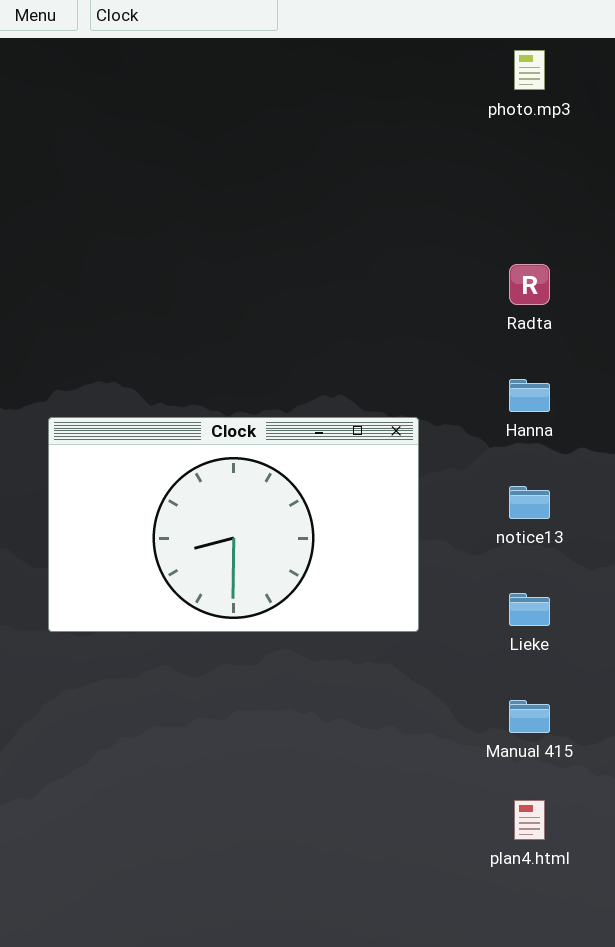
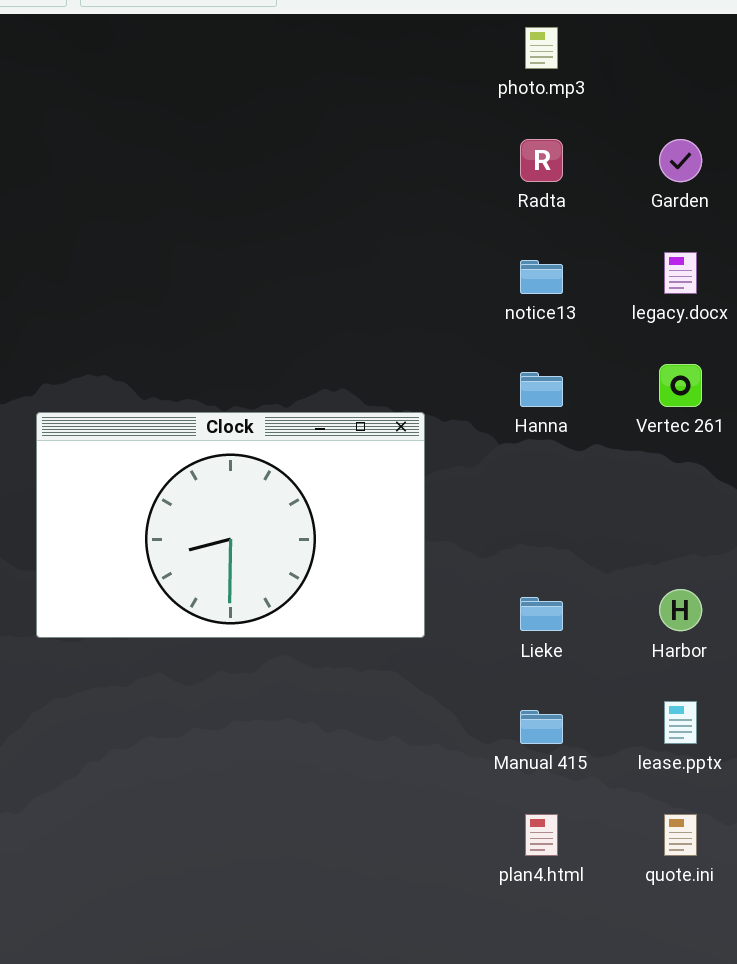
Radta: [509,264,550,305] -> [520,139,563,182], moved
notice13: [509,486,550,519] -> [520,260,563,294], moved

